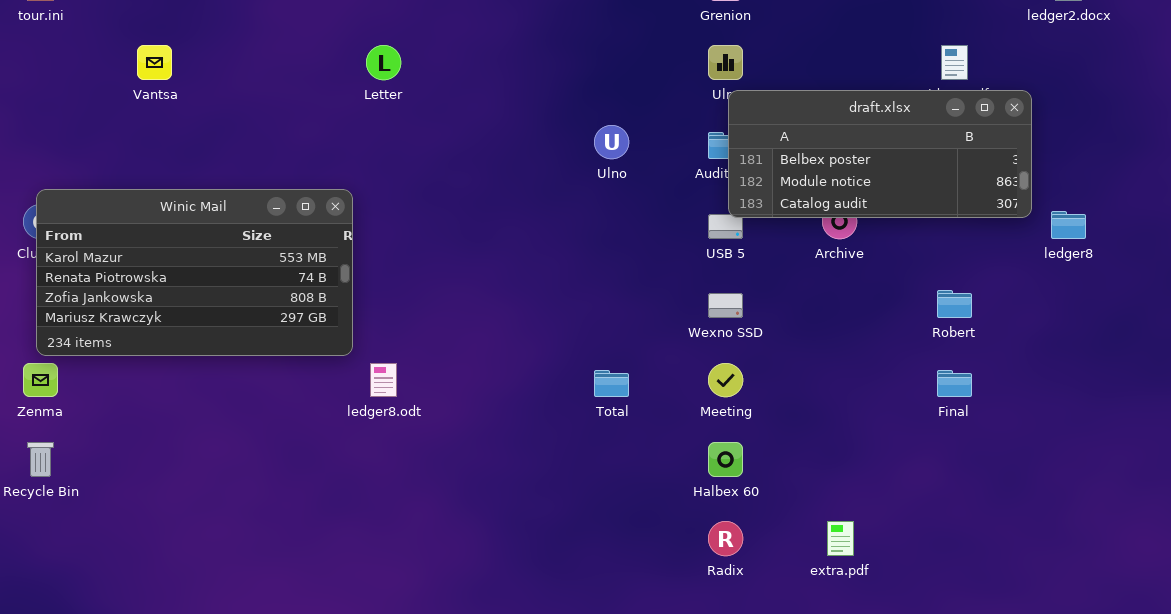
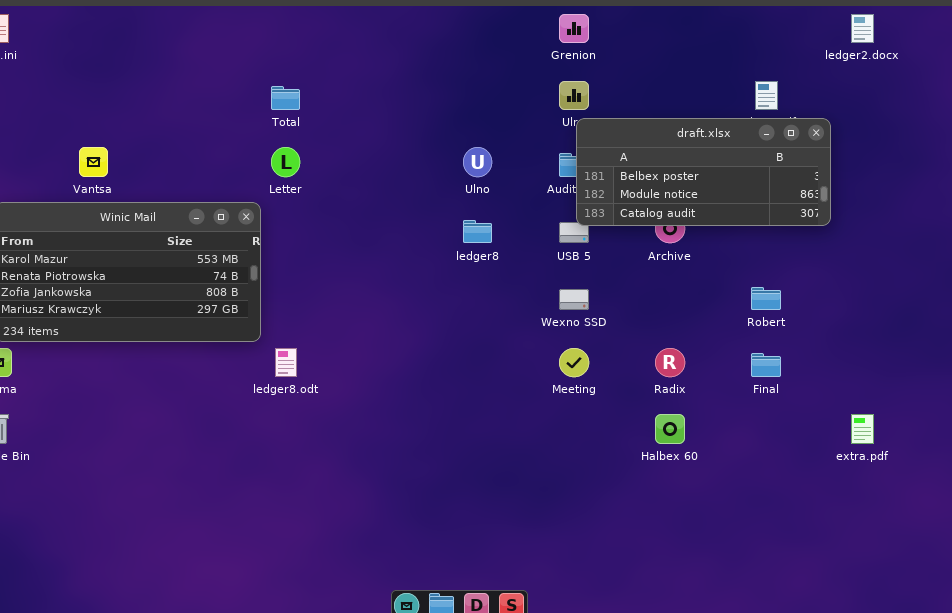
Vantsa: [137,45,172,80] -> [79,147,108,177], moved
Letter: [366,45,401,80] -> [271,147,300,177], moved
ledger8: [1051,211,1086,239] -> [463,220,492,243], moved
Total: [594,370,629,397] -> [271,86,300,110], moved
Halbex 60: [708,442,743,477] -> [655,414,685,444], moved
Radix: [708,521,743,556] -> [655,348,685,377], moved
extra.pdf: [827,521,854,556] -> [851,414,874,444], moved

